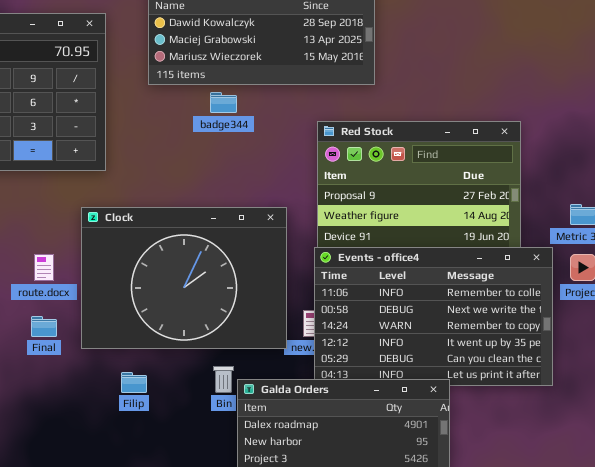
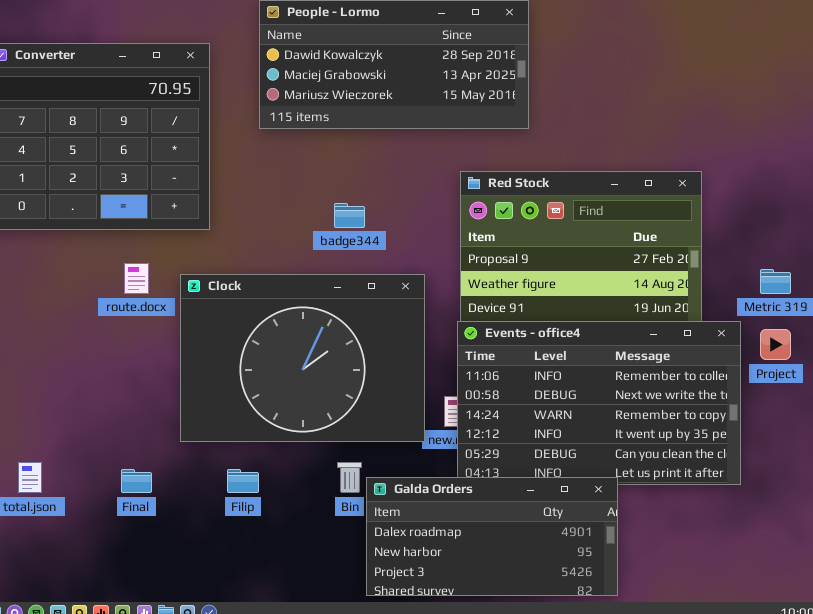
badge344: [210,92,237,113] -> [334,203,365,228], moved
route.docx: [34,254,54,281] -> [124,263,149,294], moved
Final: [31,316,57,337] -> [121,469,152,493], moved

